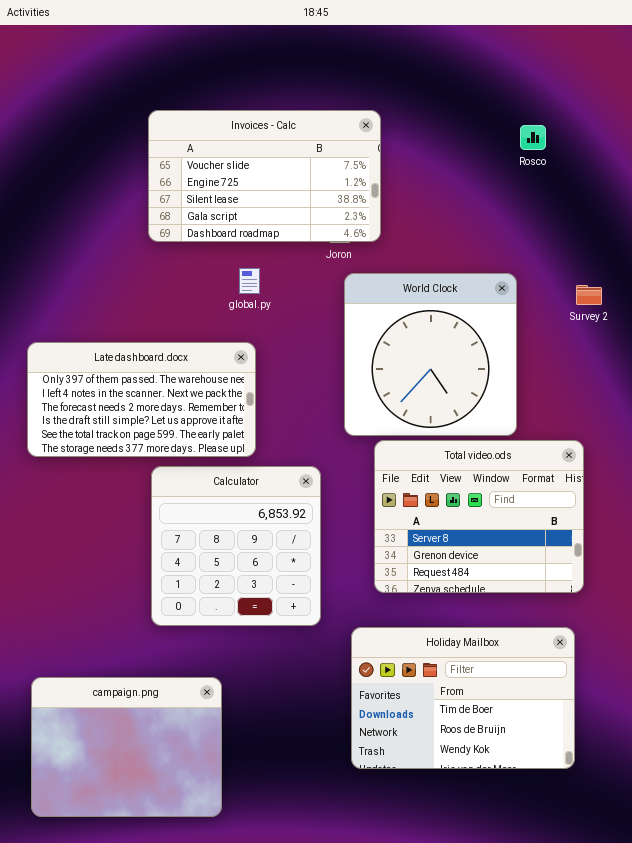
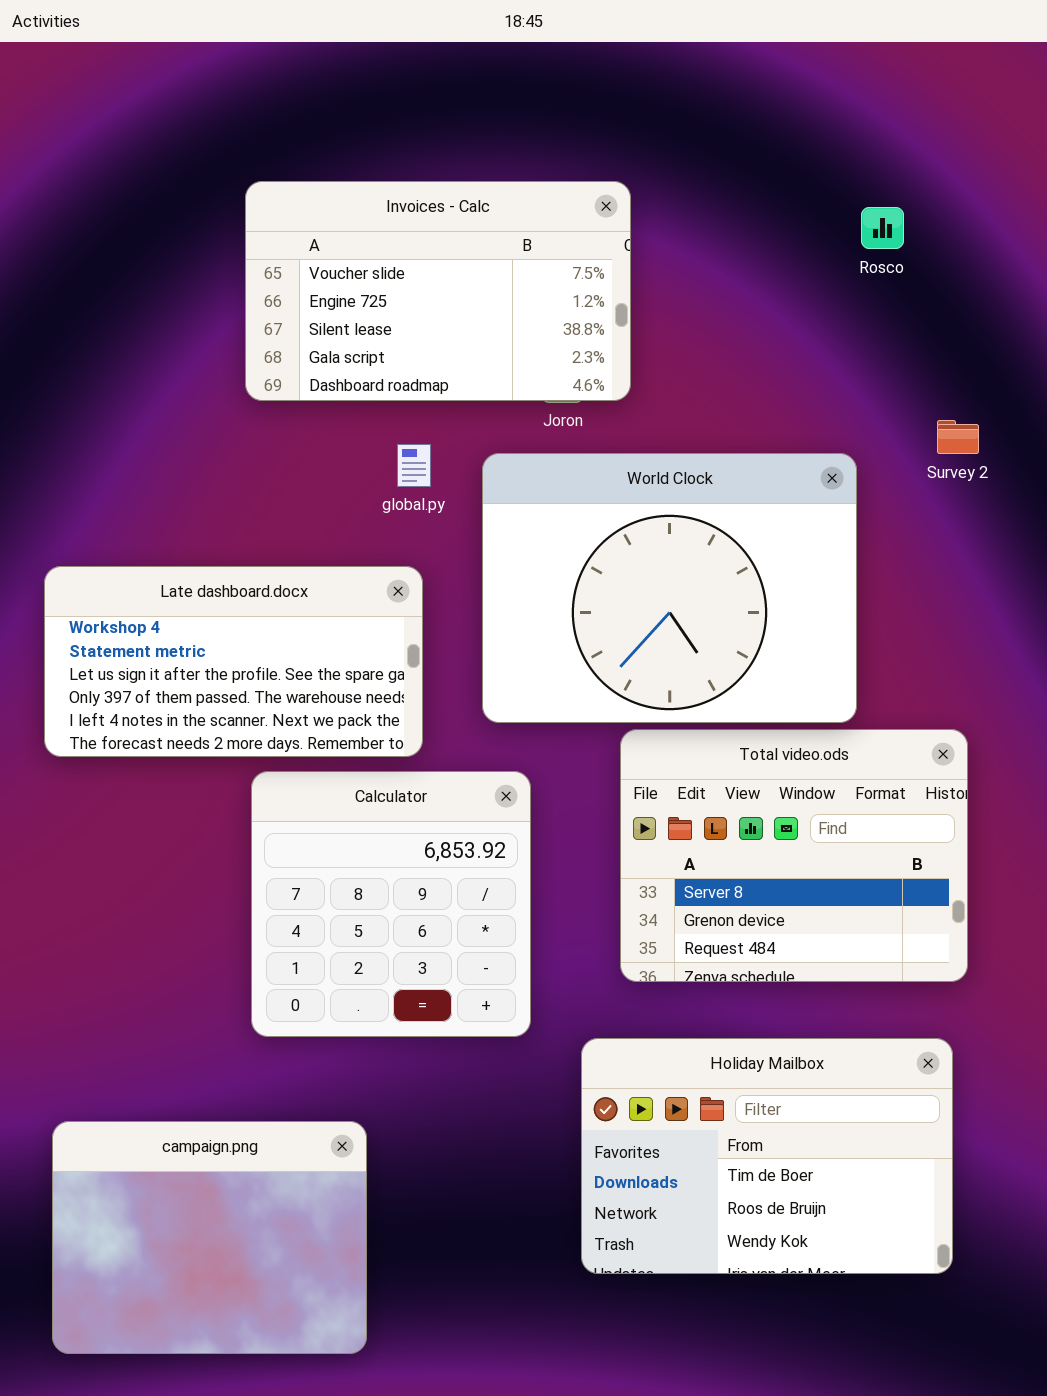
World Clock: [344,273,517,436] -> [482,453,857,723], resized
Survey 2: [576,285,602,305] -> [937,420,979,454], moved
Late dashboard.docx: [27,342,256,457] -> [44,566,423,757], scrolled up 3 rows

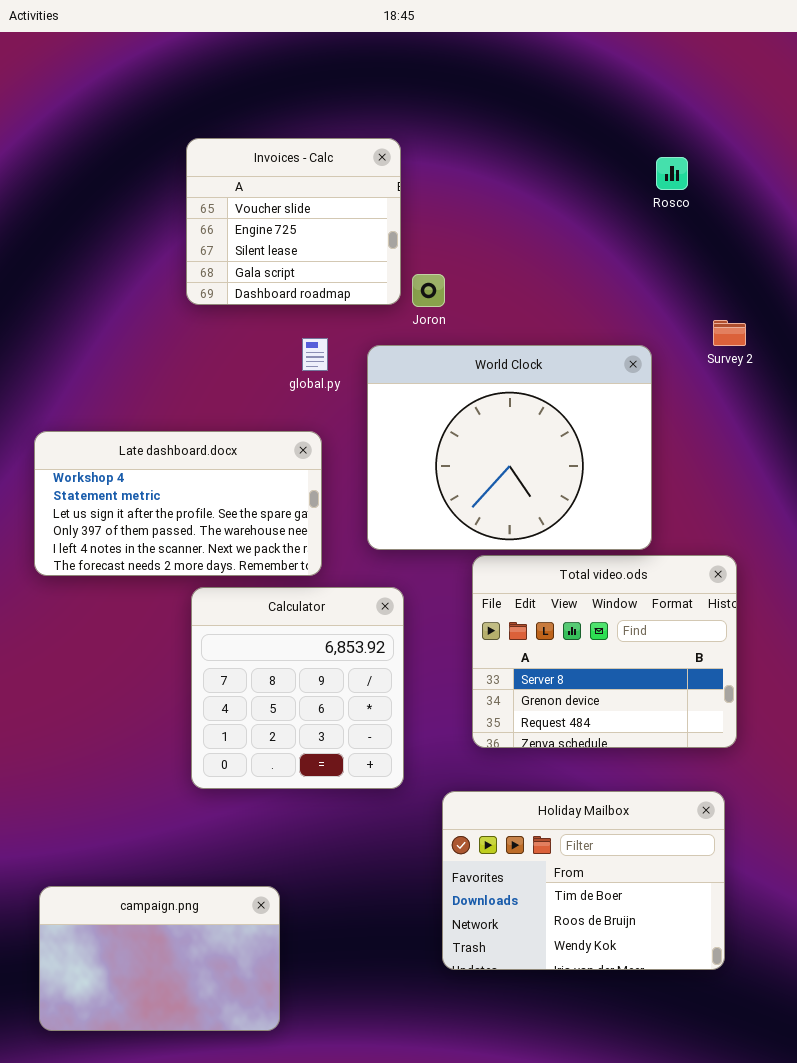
Invoices - Calc: [245,181,631,401] -> [186,138,401,305], resized
campaign.png: [52,1121,367,1354] -> [39,886,280,1031], resized

